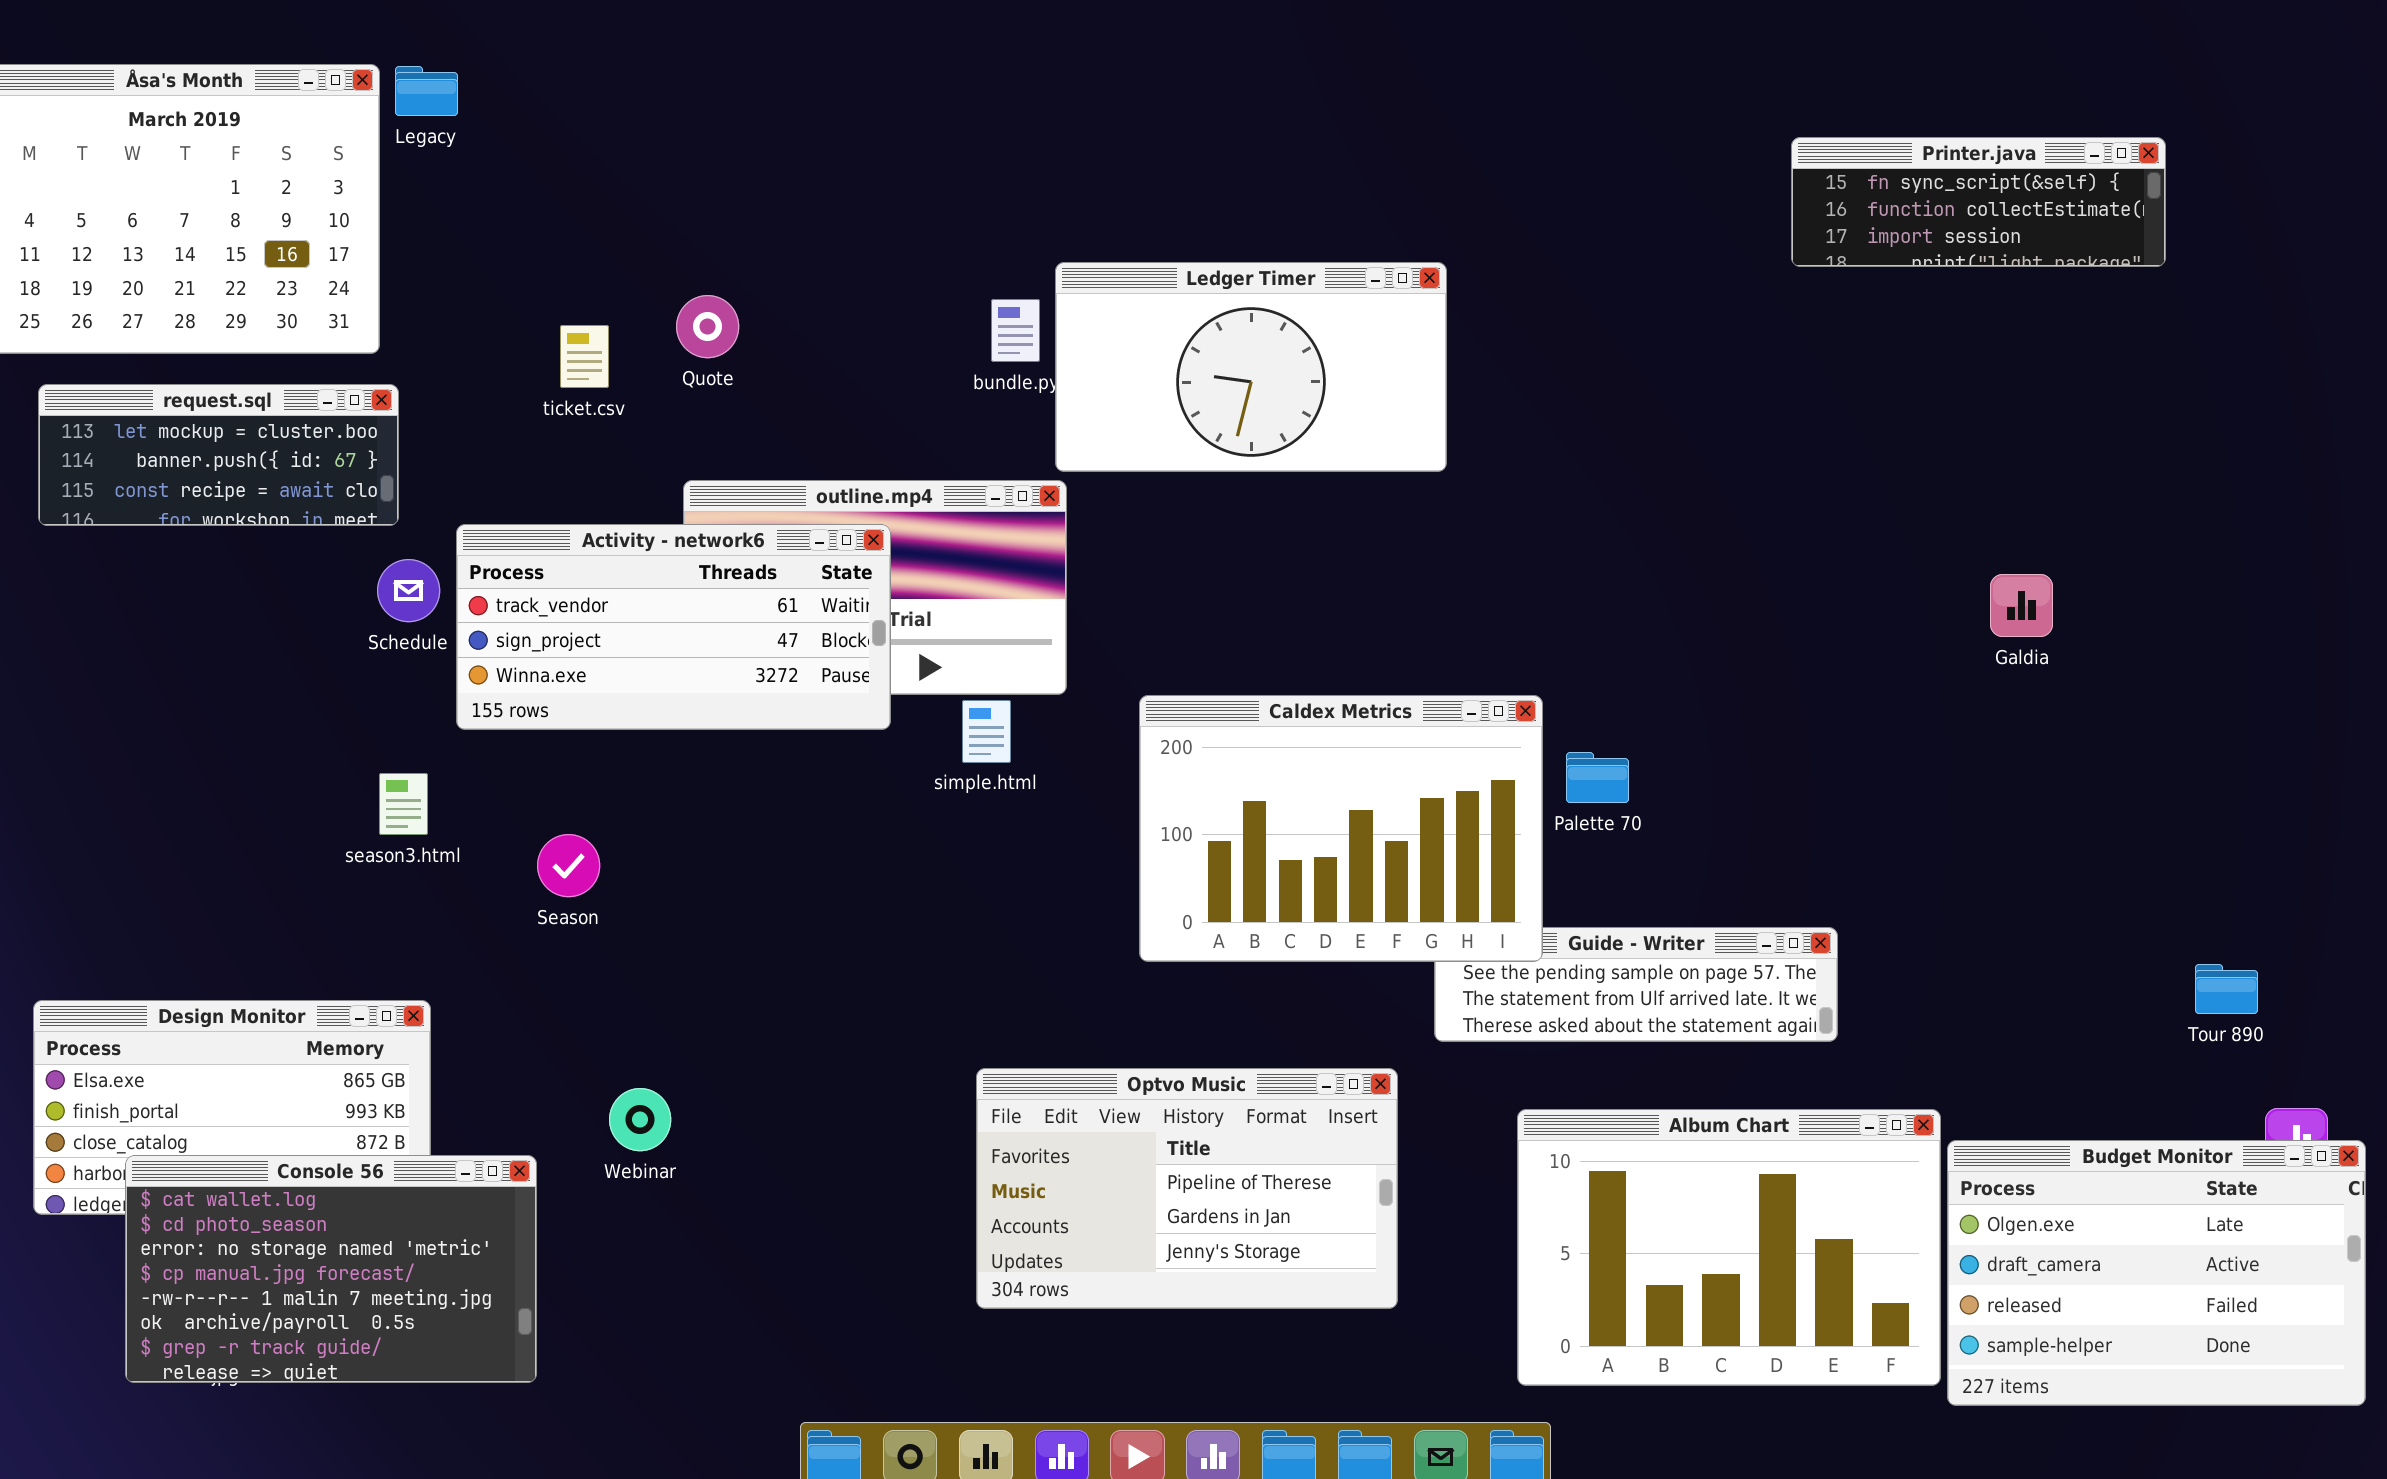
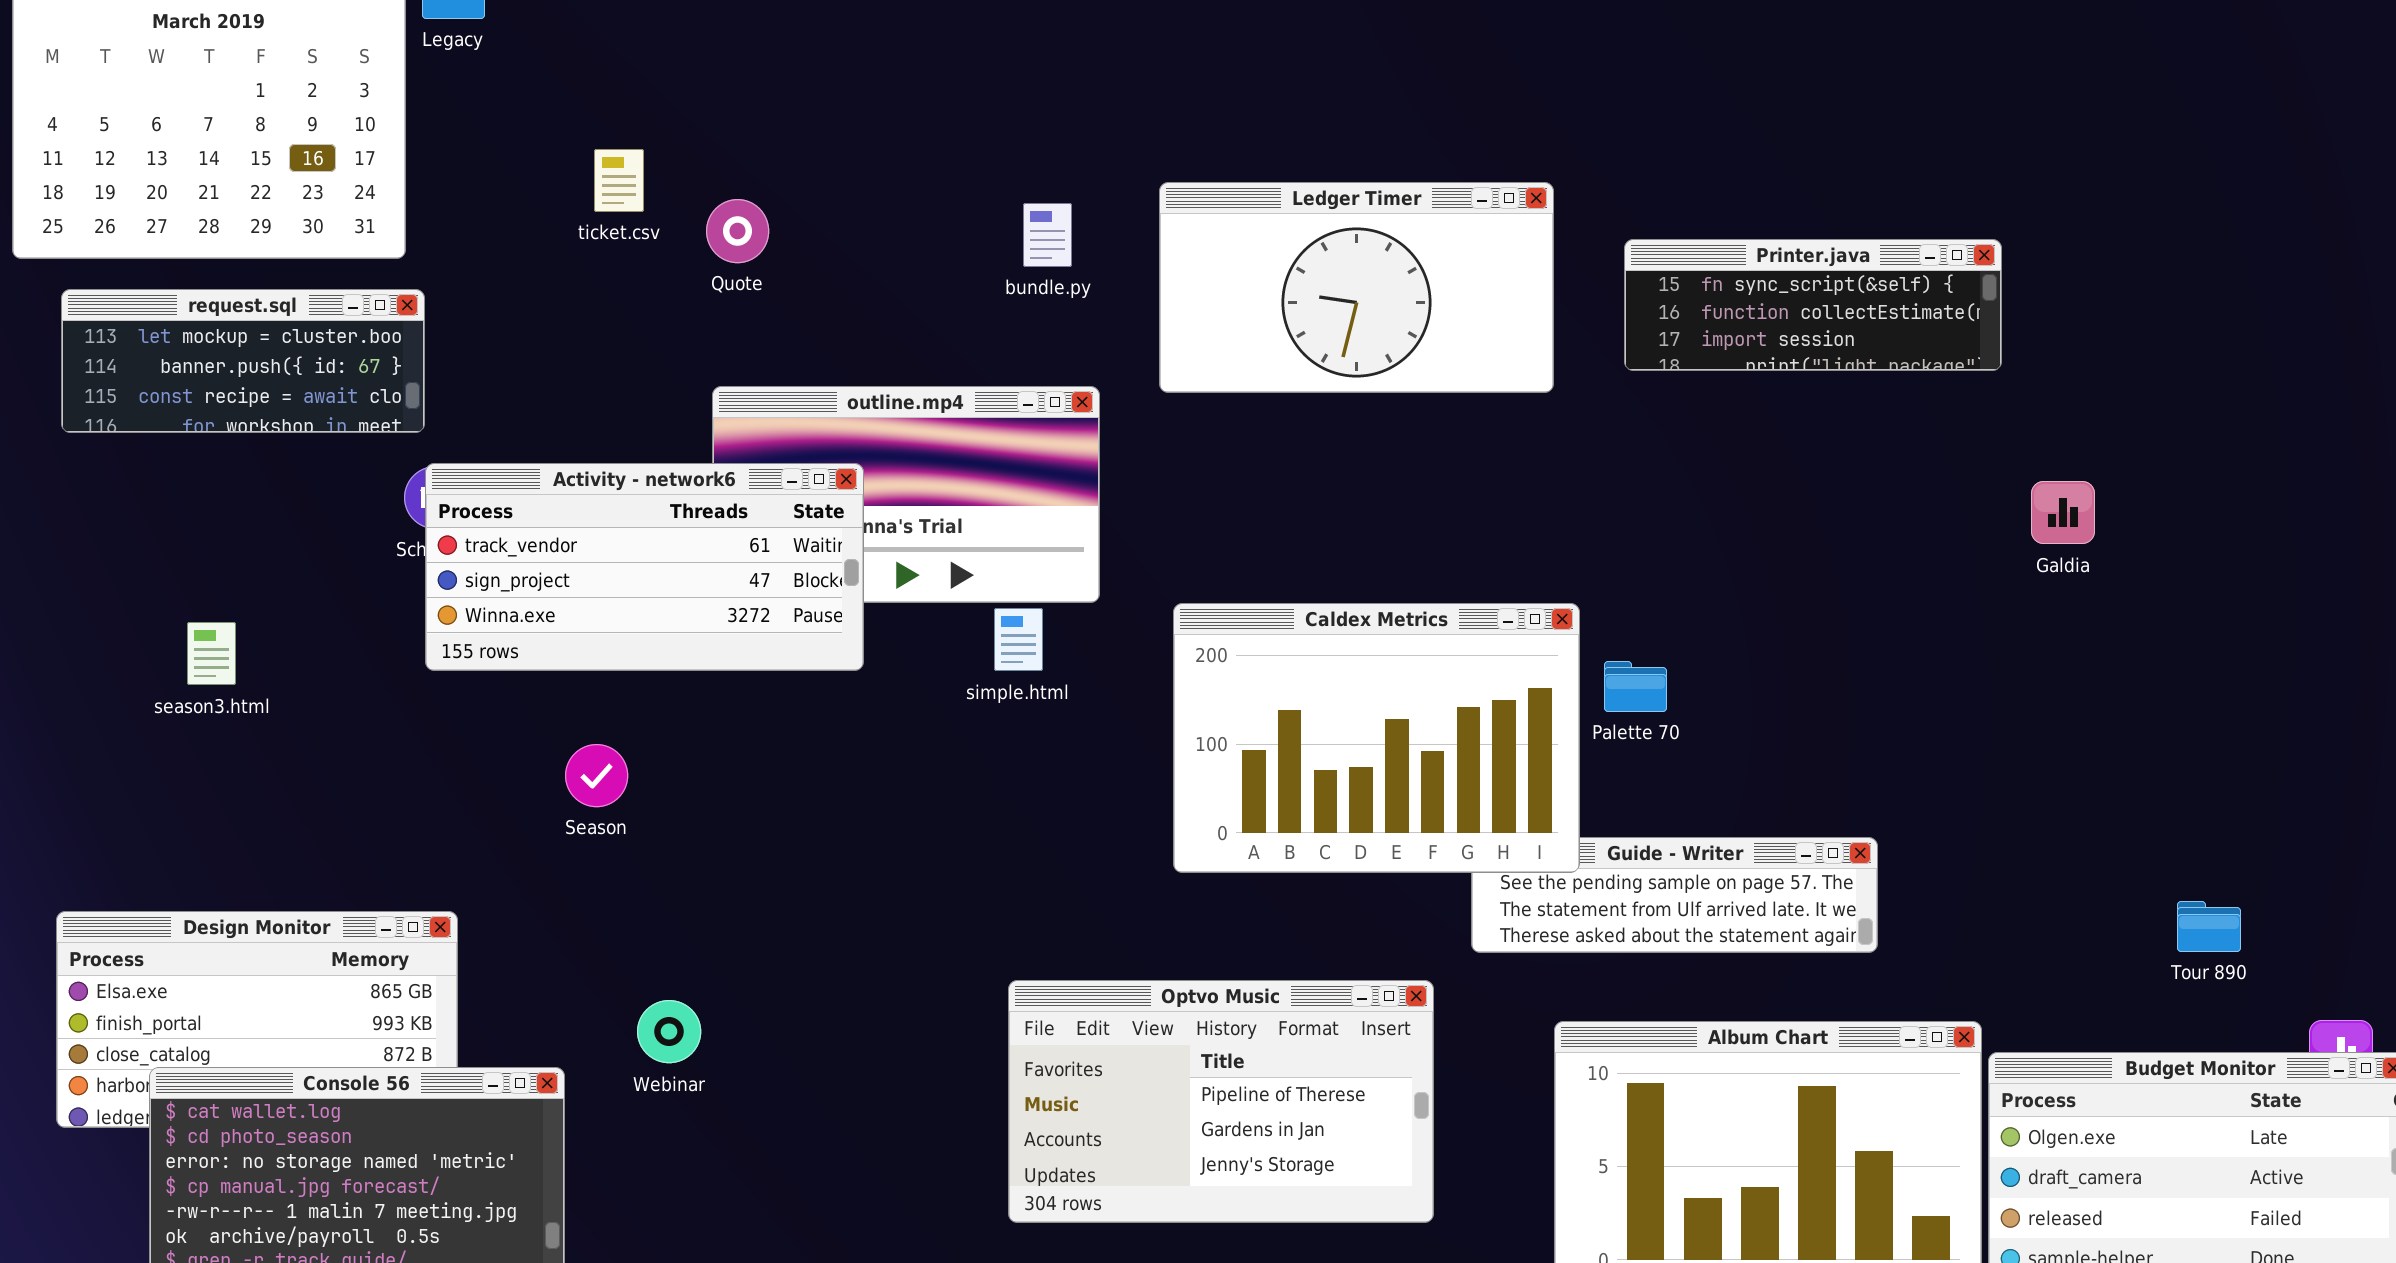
Printer.java: [1791,137,2166,267] -> [1624,239,2002,371], moved
Ledger Timer: [1055,262,1447,472] -> [1159,182,1554,393], moved
ticket.csv: [560,325,609,388] -> [594,149,644,212], moved
Activity - network6: [456,524,891,730] -> [425,463,864,671], moved
season3.html: [379,773,428,835] -> [187,622,236,685], moved
Tour 890: [2195,964,2258,1014] -> [2177,901,2241,952], moved

